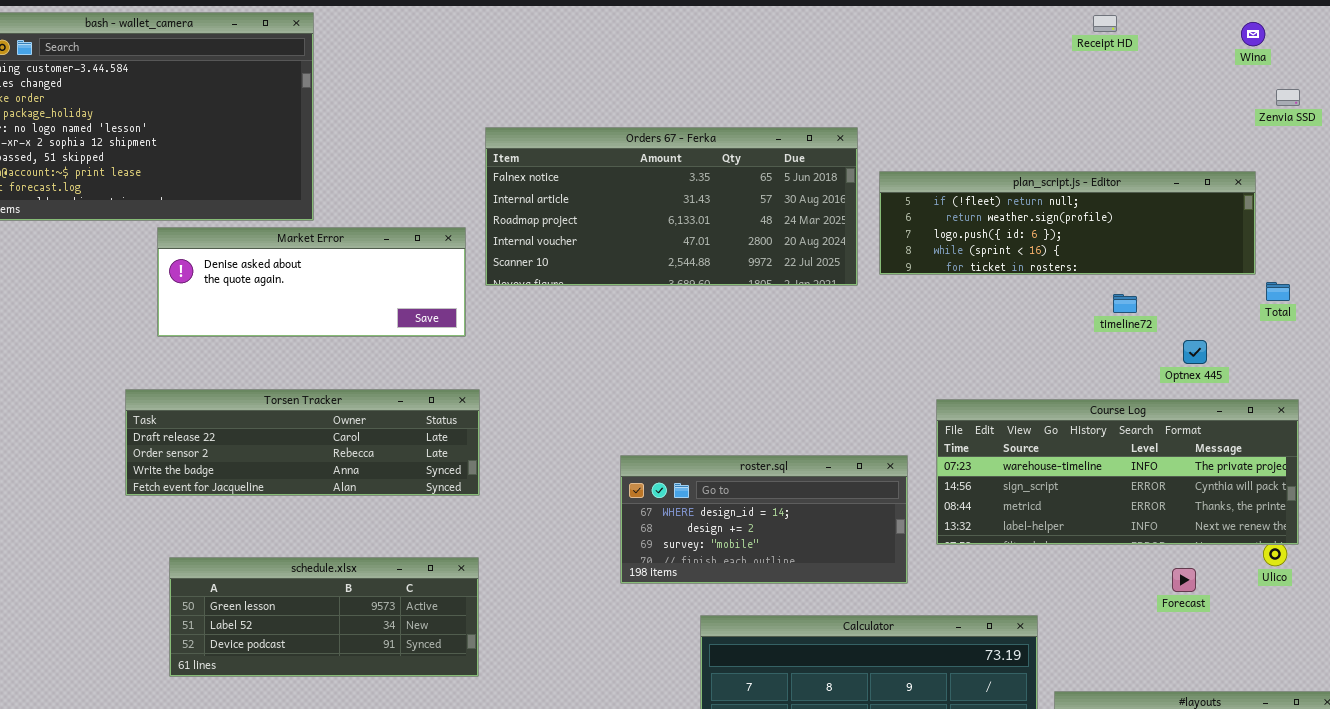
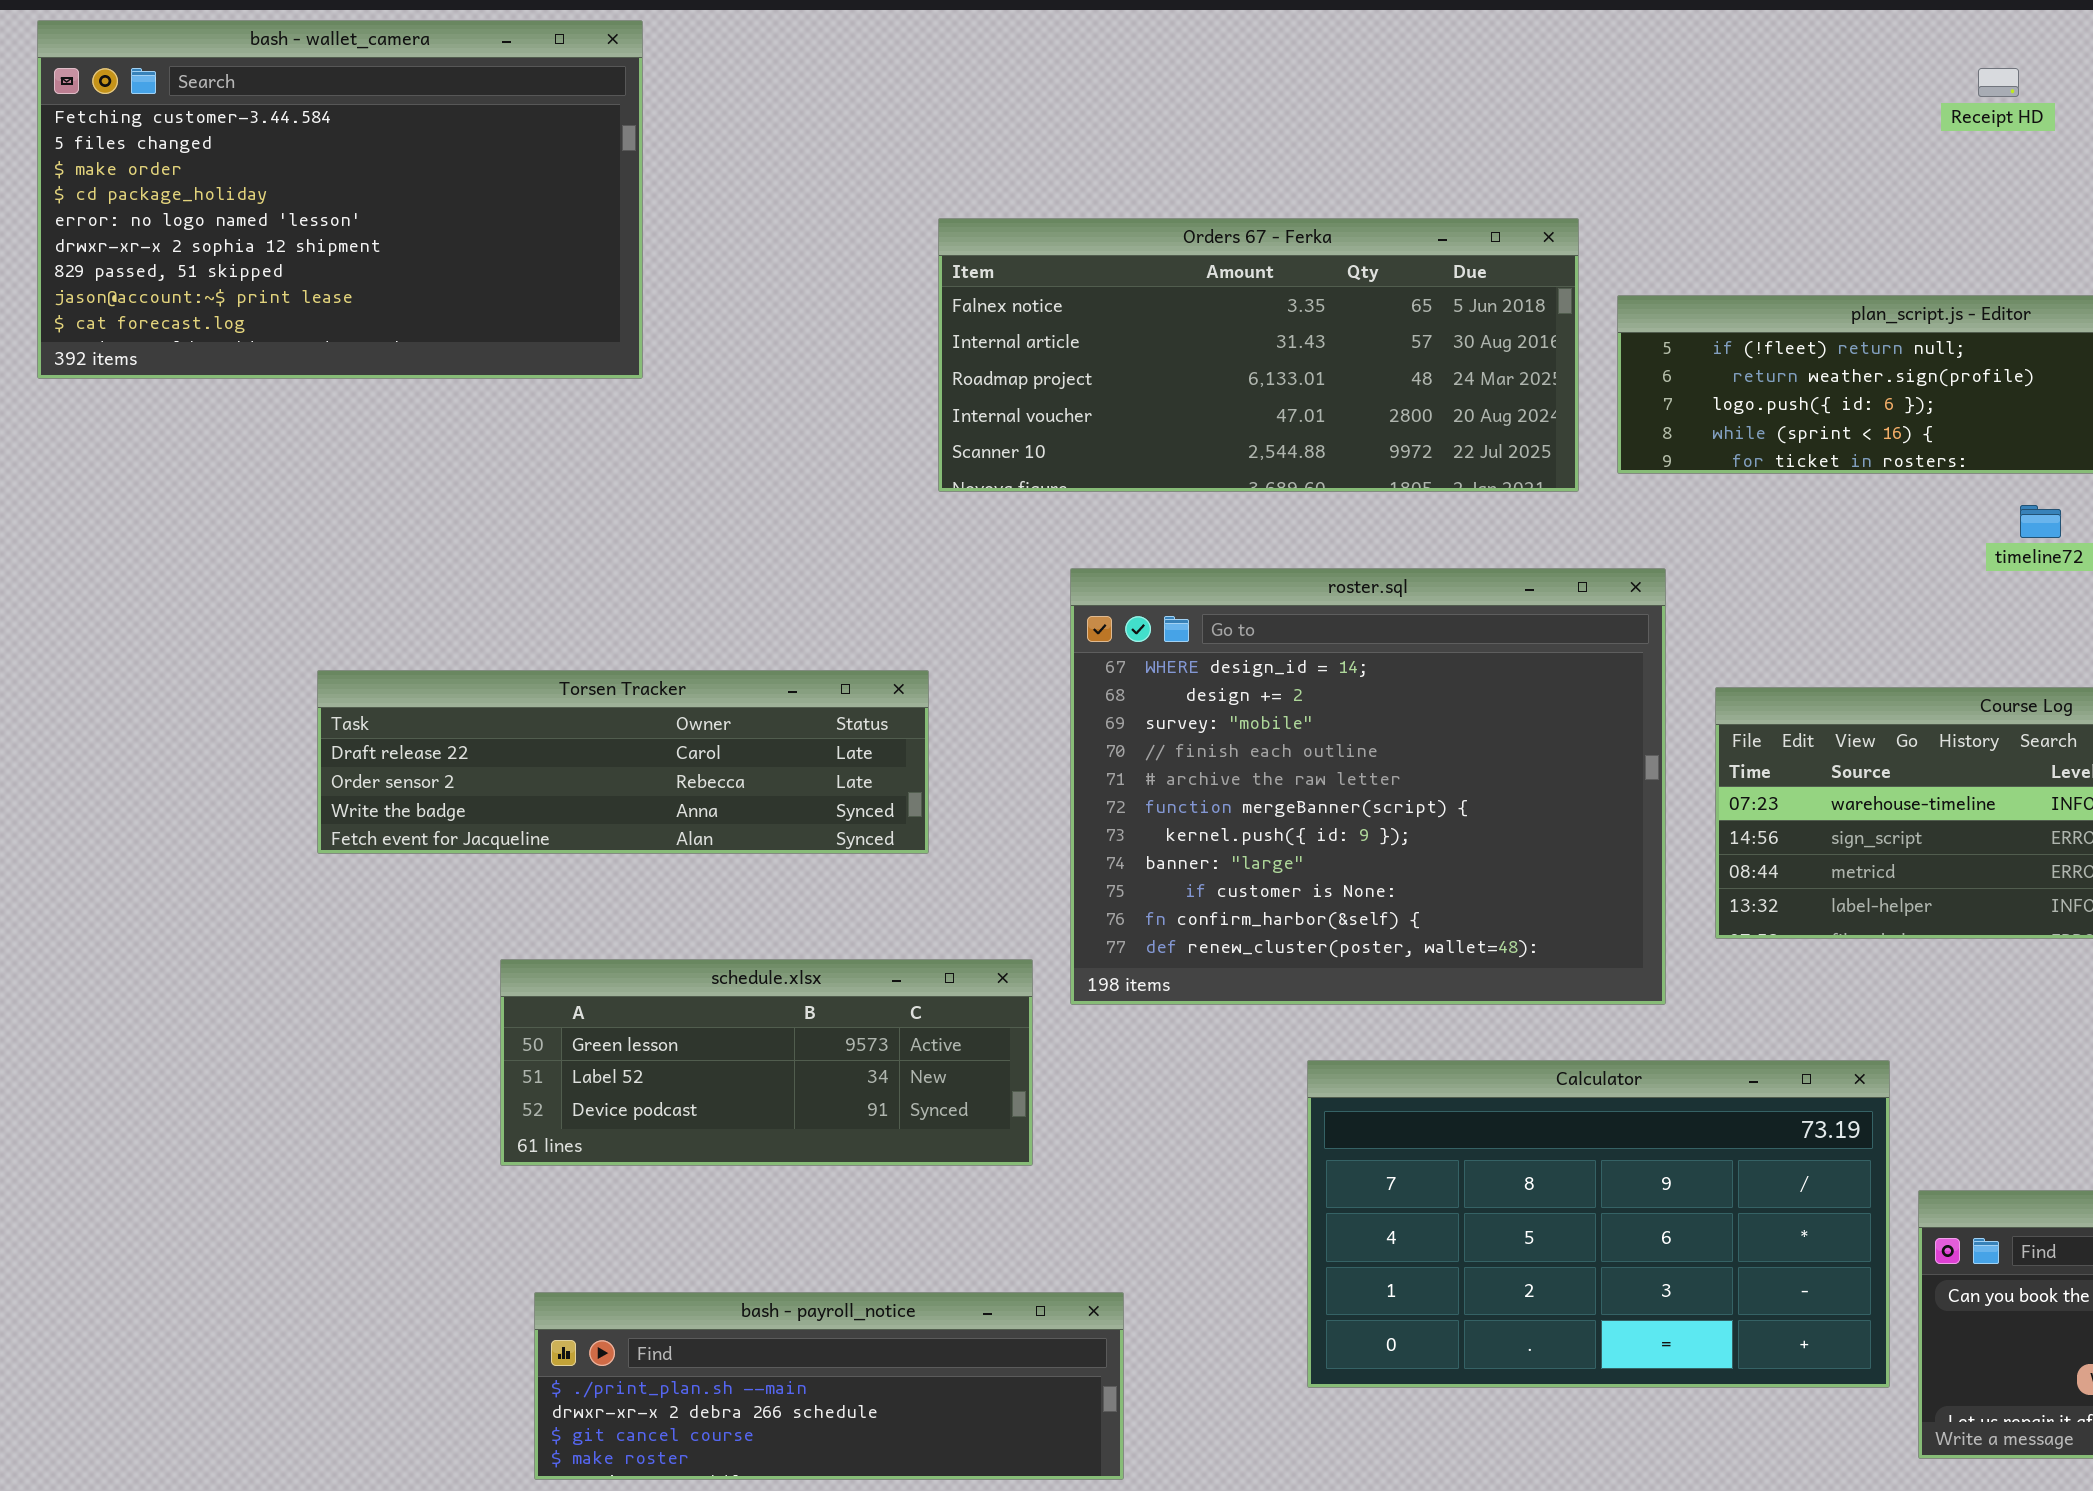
Receipt HD: [1093,15,1117,32] -> [1978,68,2019,97], moved
Market Error: [157,227,466,337] -> none, closed
roster.sql: [620,455,908,584] -> [1070,568,1666,1005], resized
schedule.xlsx: [169,557,479,677] -> [500,959,1033,1166], moved

